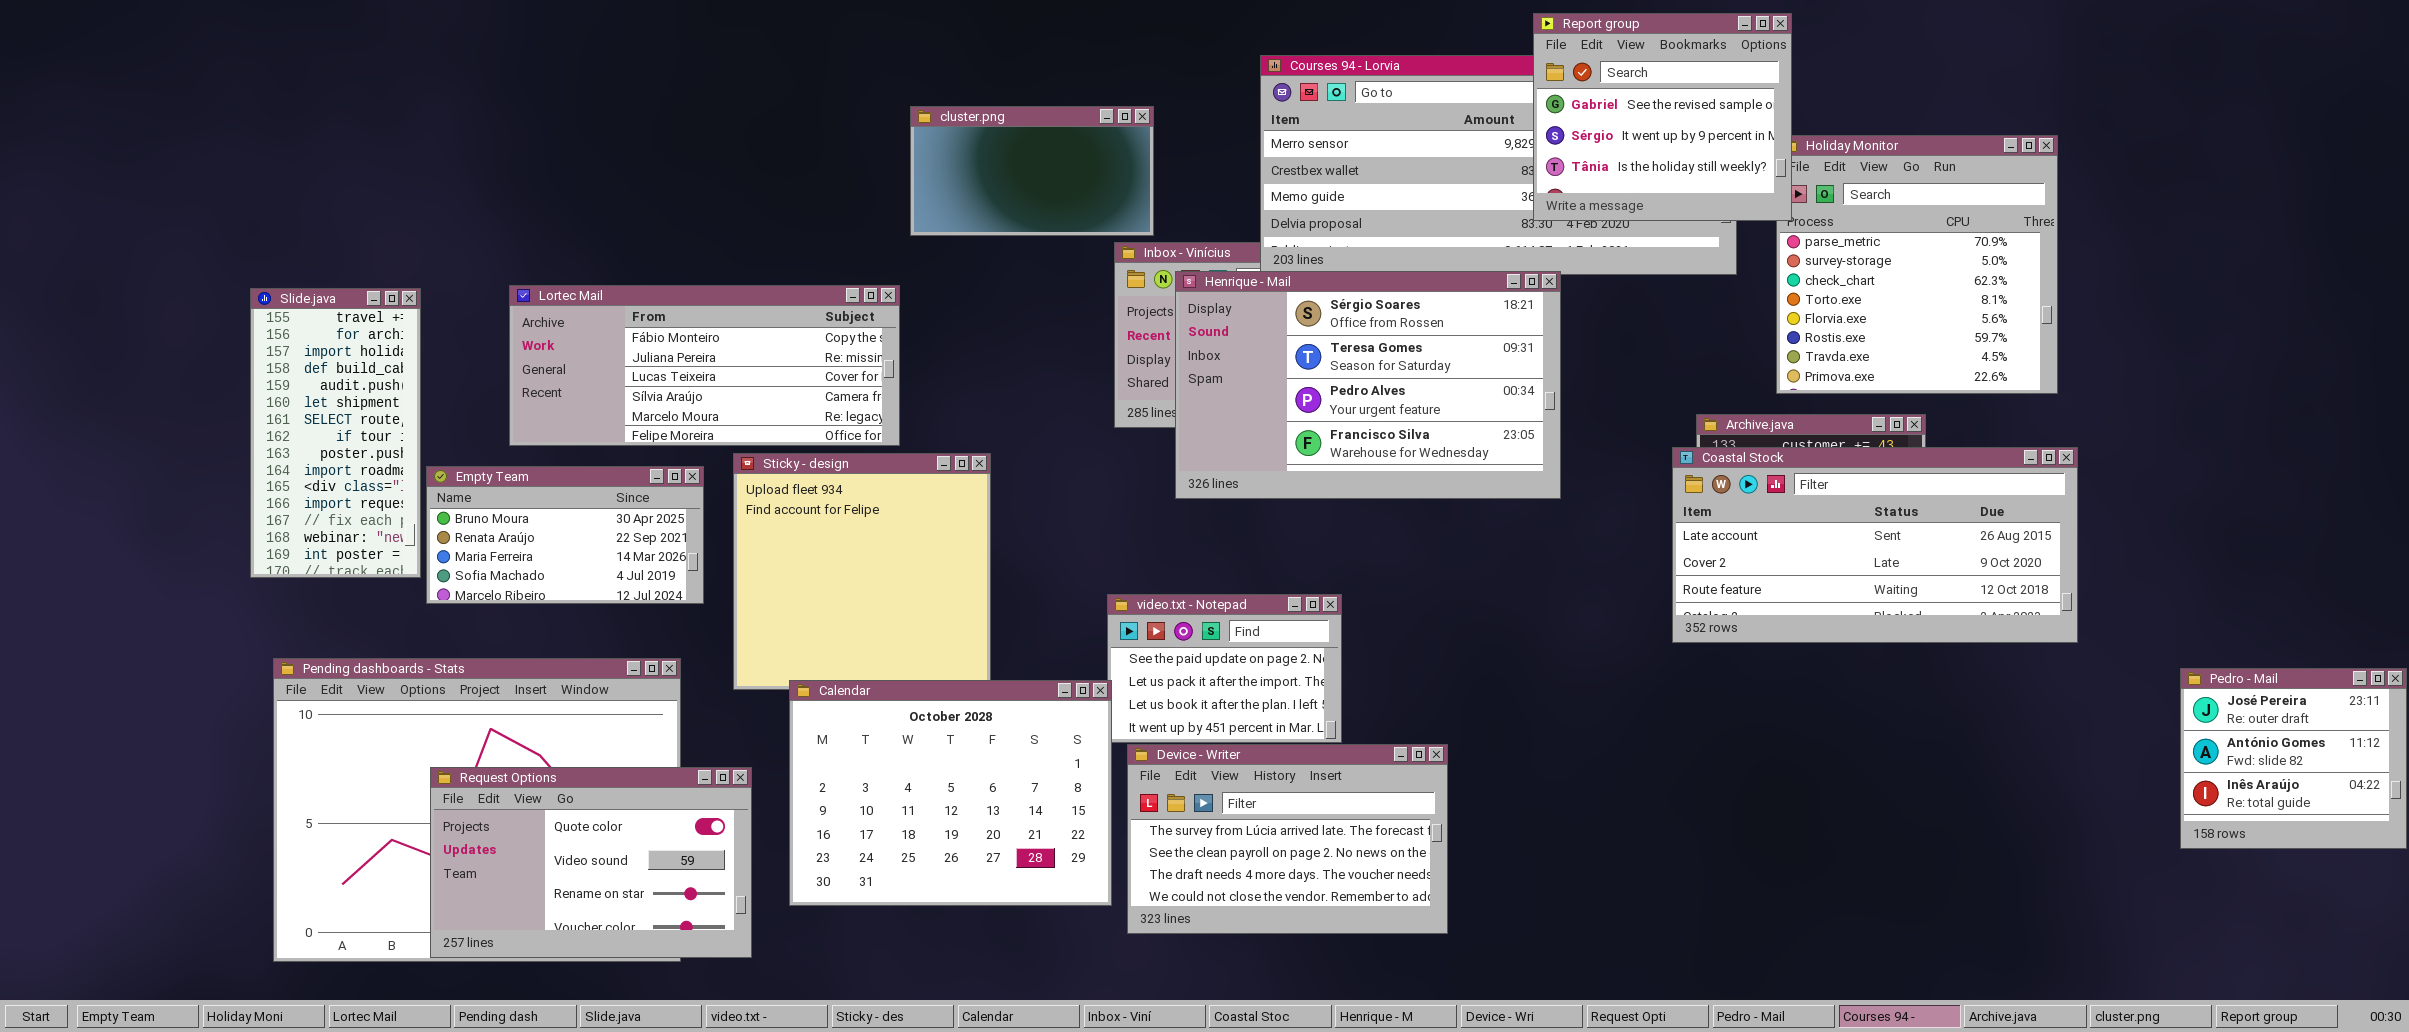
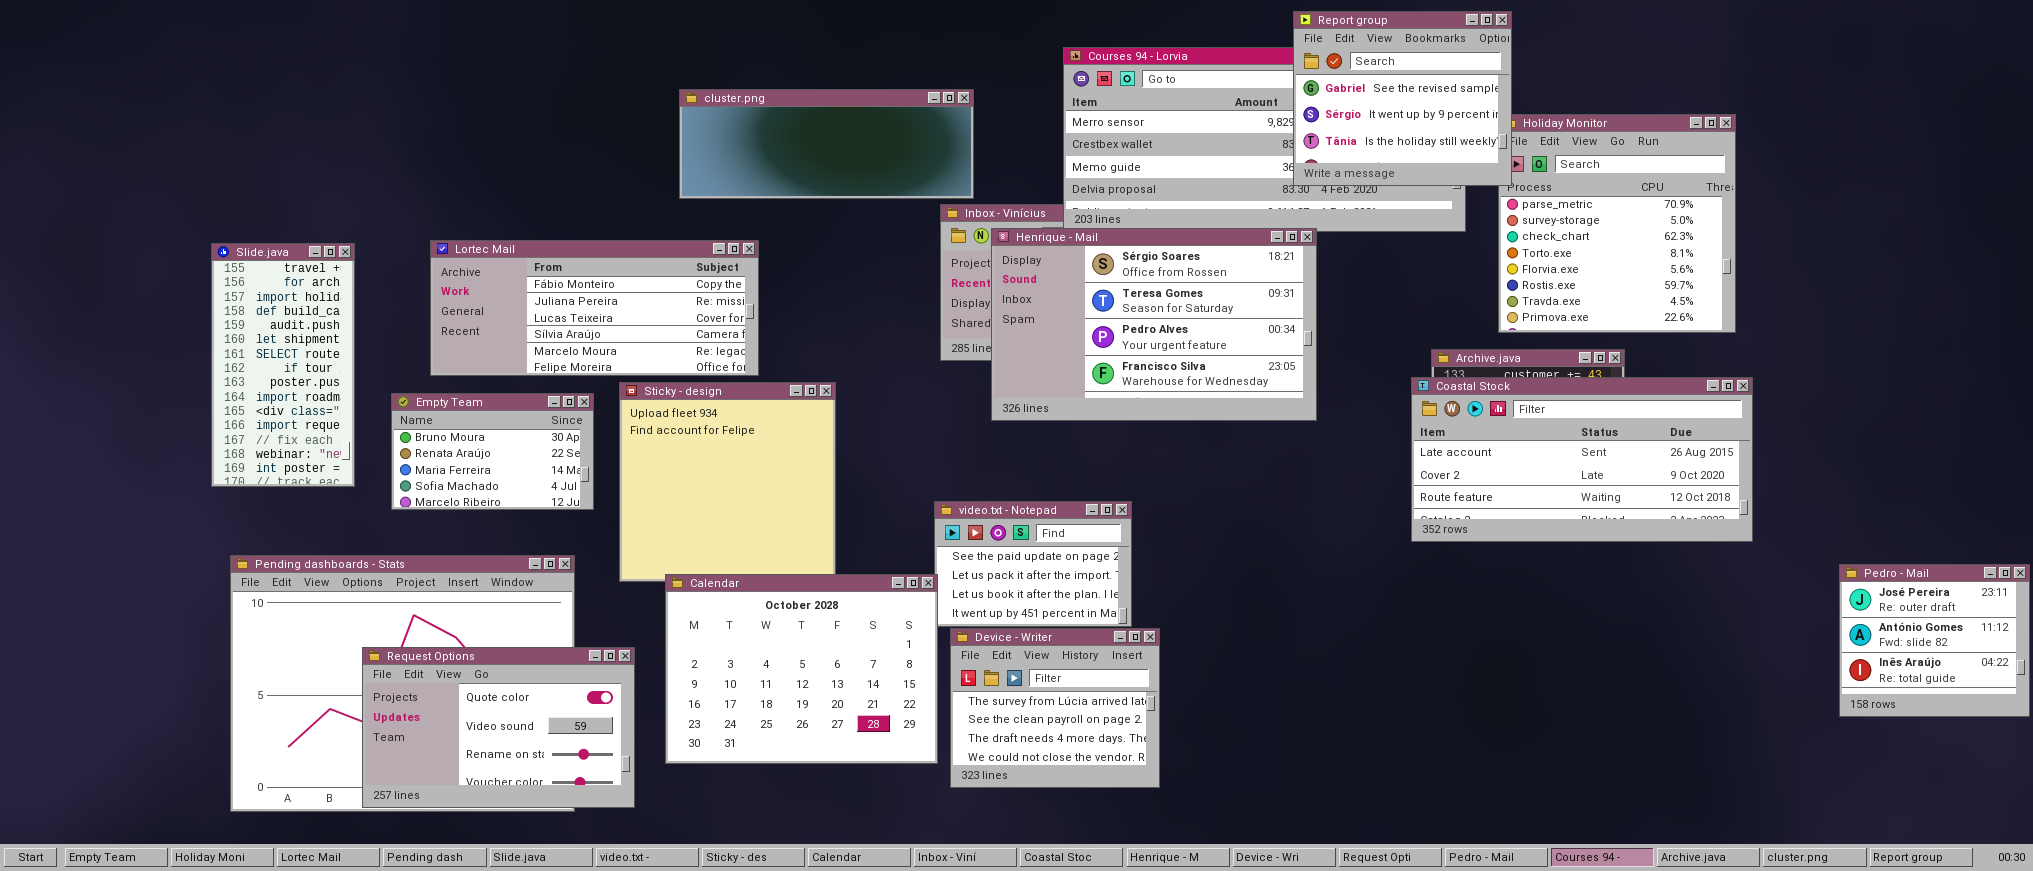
cluster.png: [910,106,1154,236] -> [679,89,974,199], resized
Empty Team: [426,466,704,604] -> [391,393,594,510], resized
Device - Writer: [1127,744,1448,934] -> [950,628,1160,788], resized

